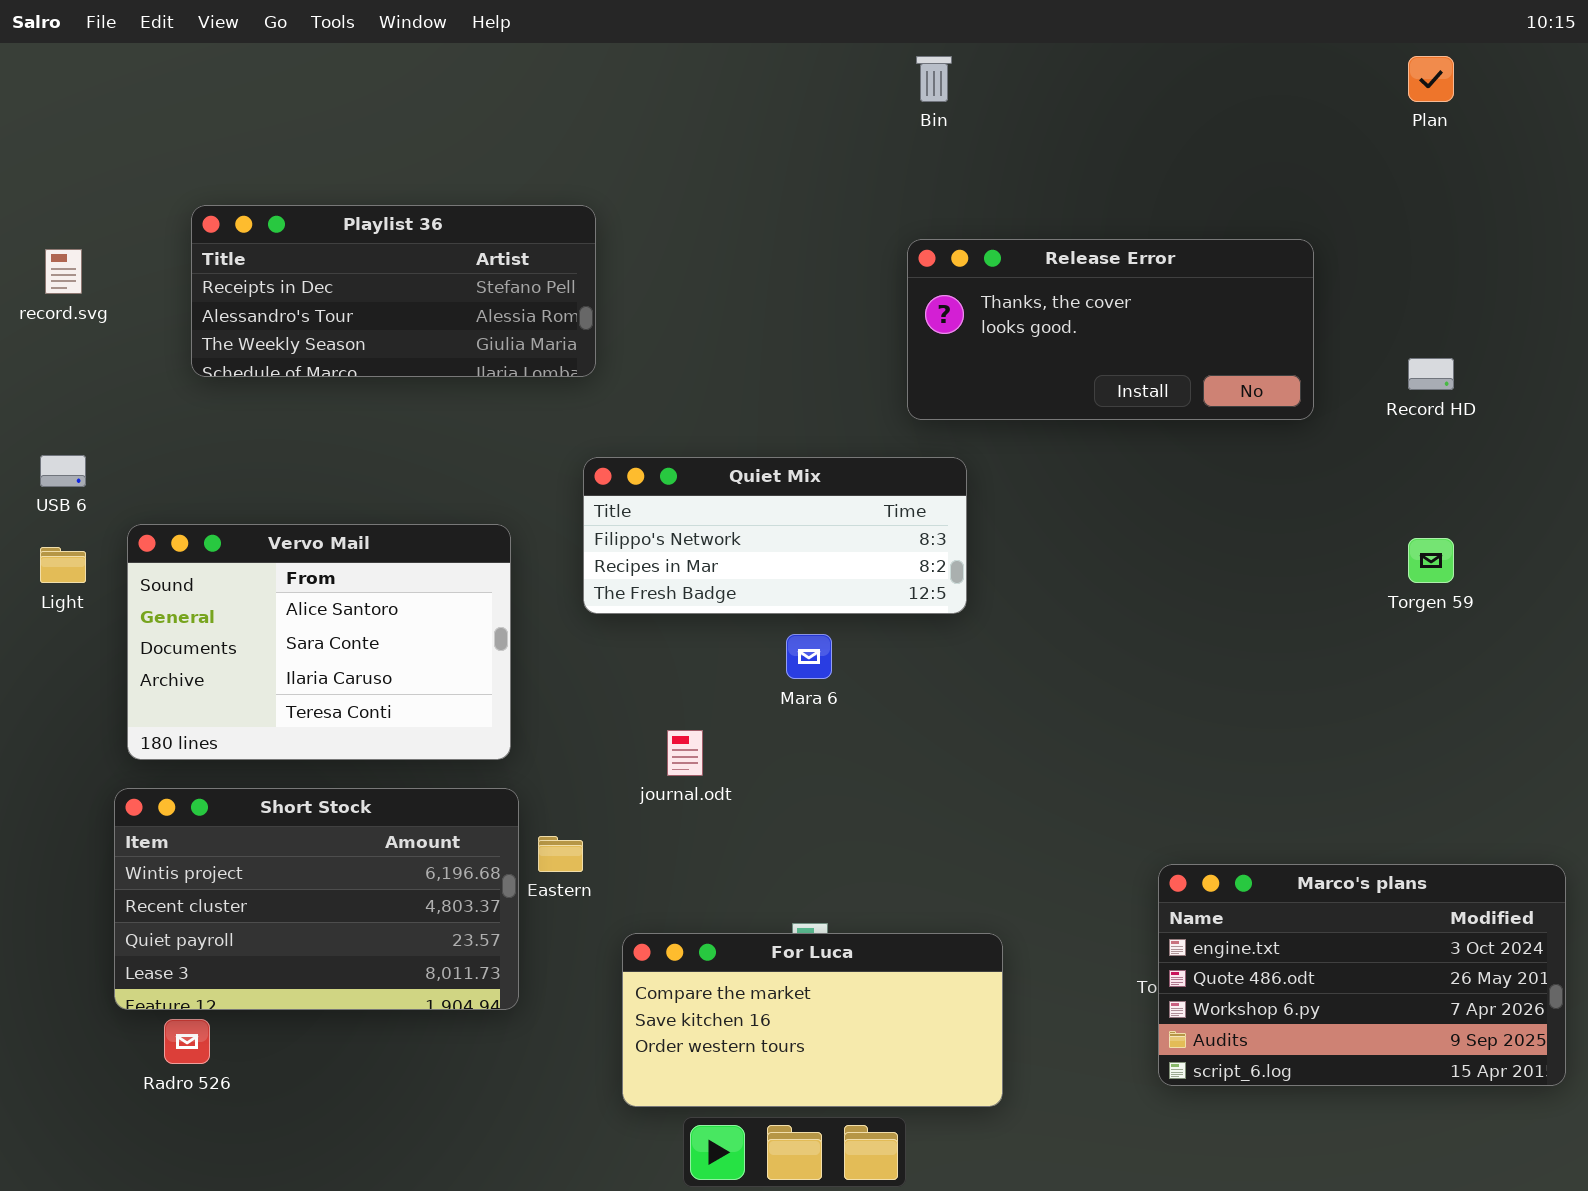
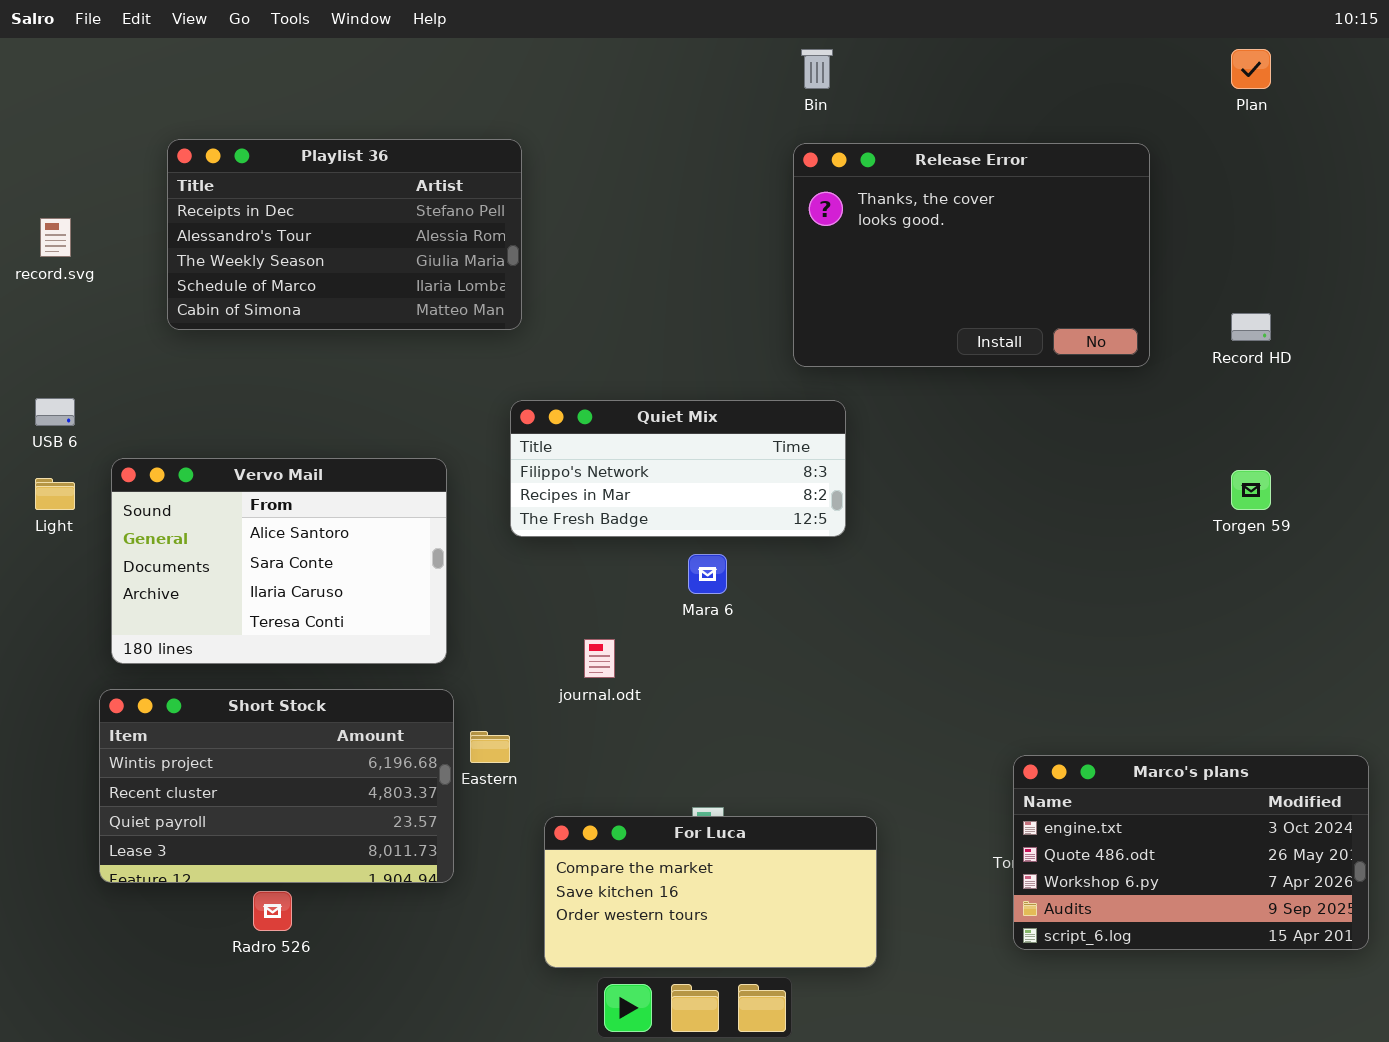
Playlist 36: [191,205,596,377] -> [167,139,522,330], resized
Release Error: [907,239,1314,420] -> [793,143,1150,367], resized
Radro 526: [164,1019,210,1064] -> [253,891,292,931], moved

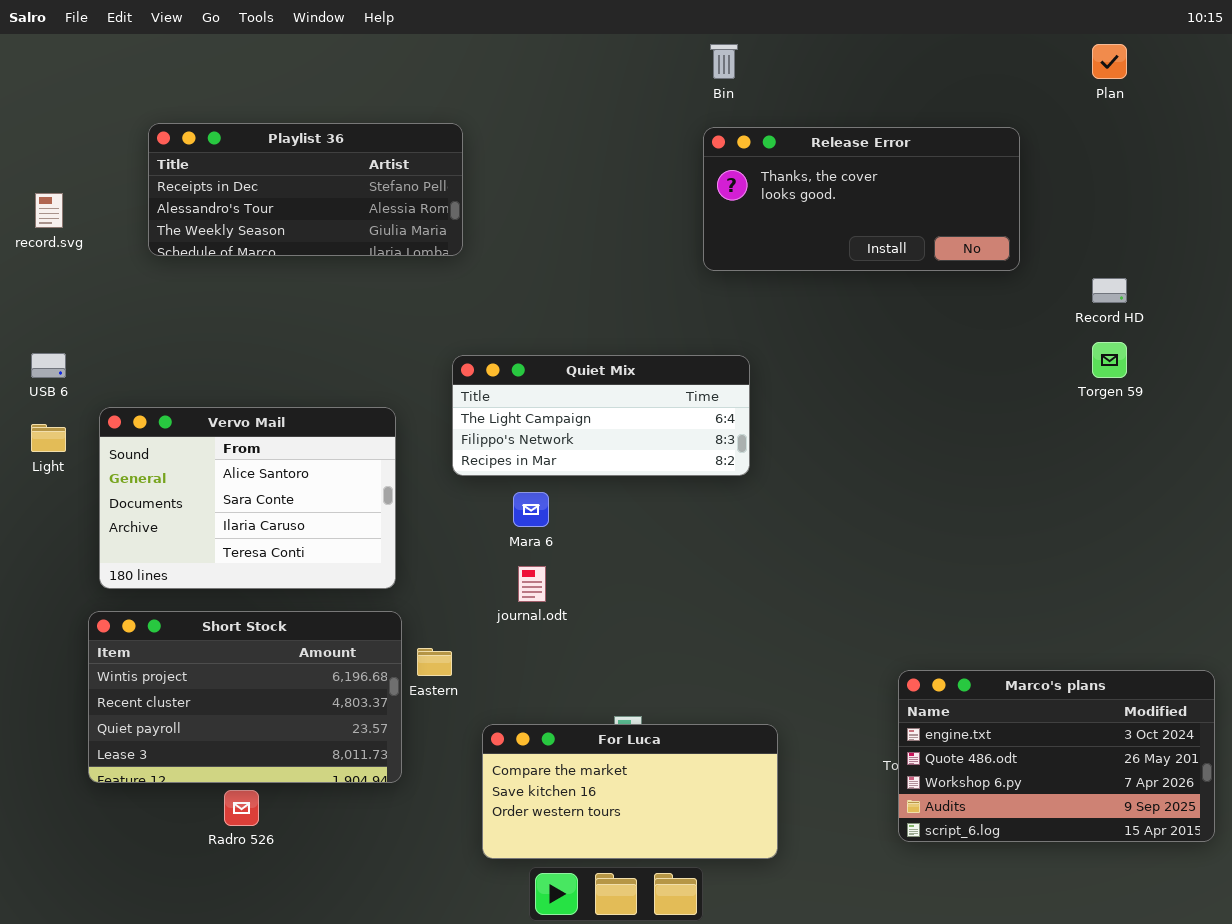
Playlist 36: [167,139,522,330] -> [148,123,463,256], resized
Release Error: [793,143,1150,367] -> [703,127,1020,271], resized
Quiet Mix: [510,400,846,537] -> [452,355,750,476], scrolled up 1 row
Torgen 59: [1231,470,1271,510] -> [1092,342,1127,378], moved
Mara 6: [688,554,727,594] -> [513,492,549,527], moved

